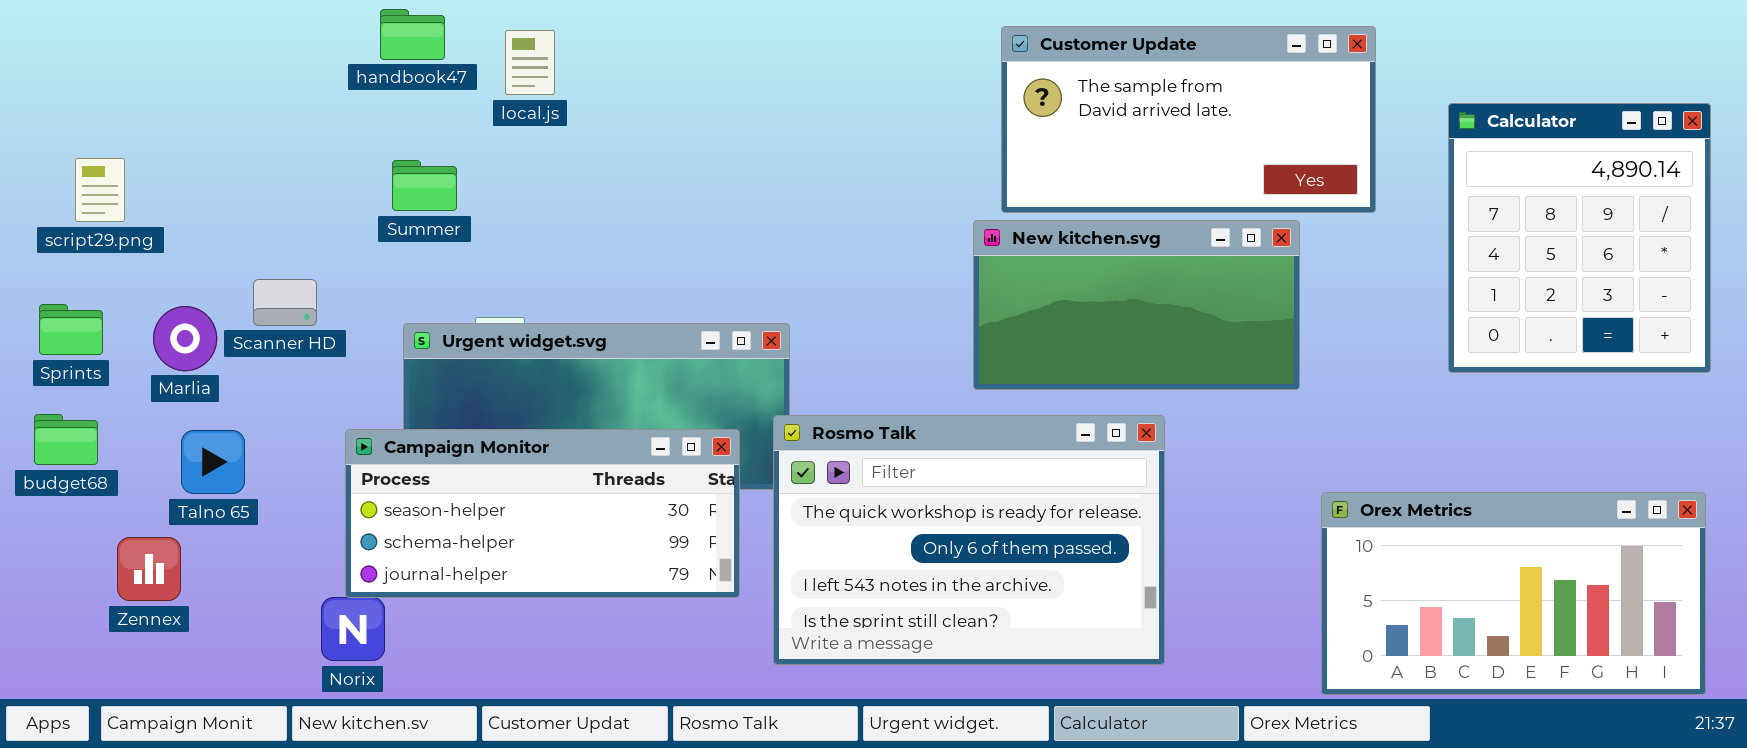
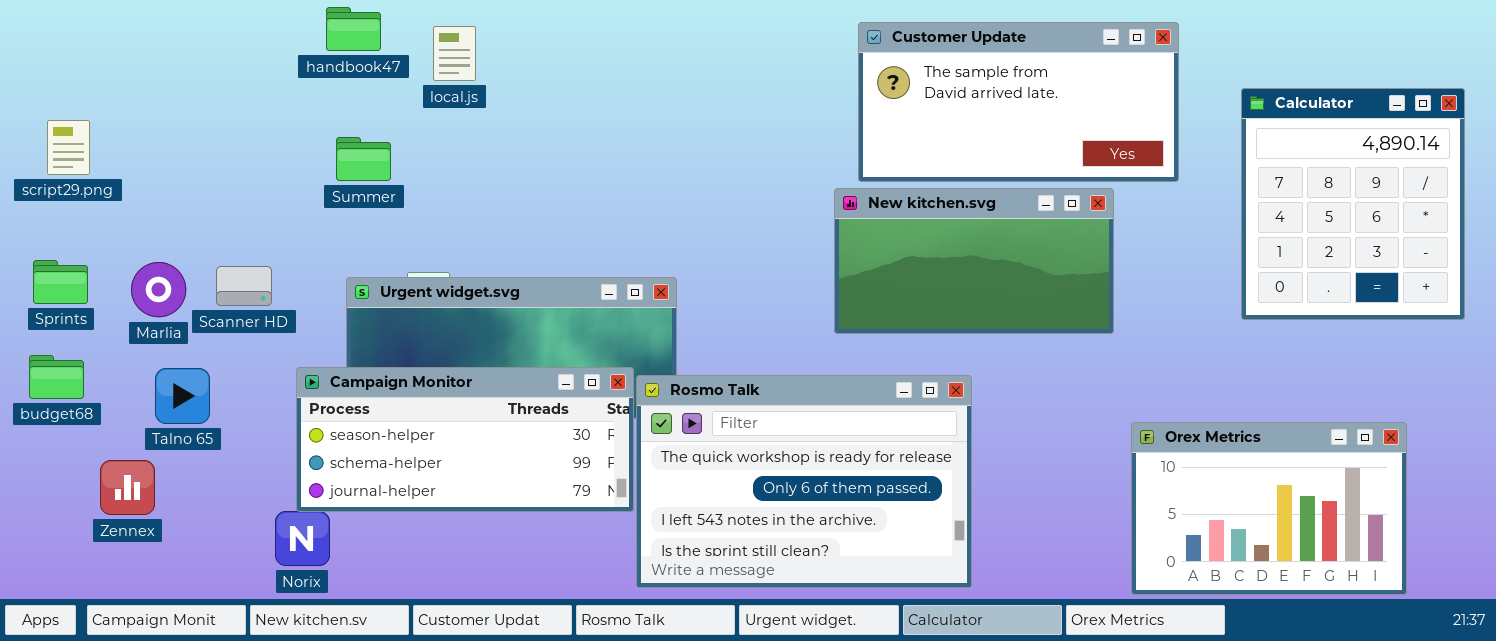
script29.png: [75,158,125,222] -> [47,120,90,175], moved
Scanner HD: [253,279,317,326] -> [216,266,272,306], moved
Rosmo Talk: [773,415,1165,665] -> [636,375,972,588], moved
Orex Metrics: [1321,492,1706,695] -> [1131,422,1407,595], resized

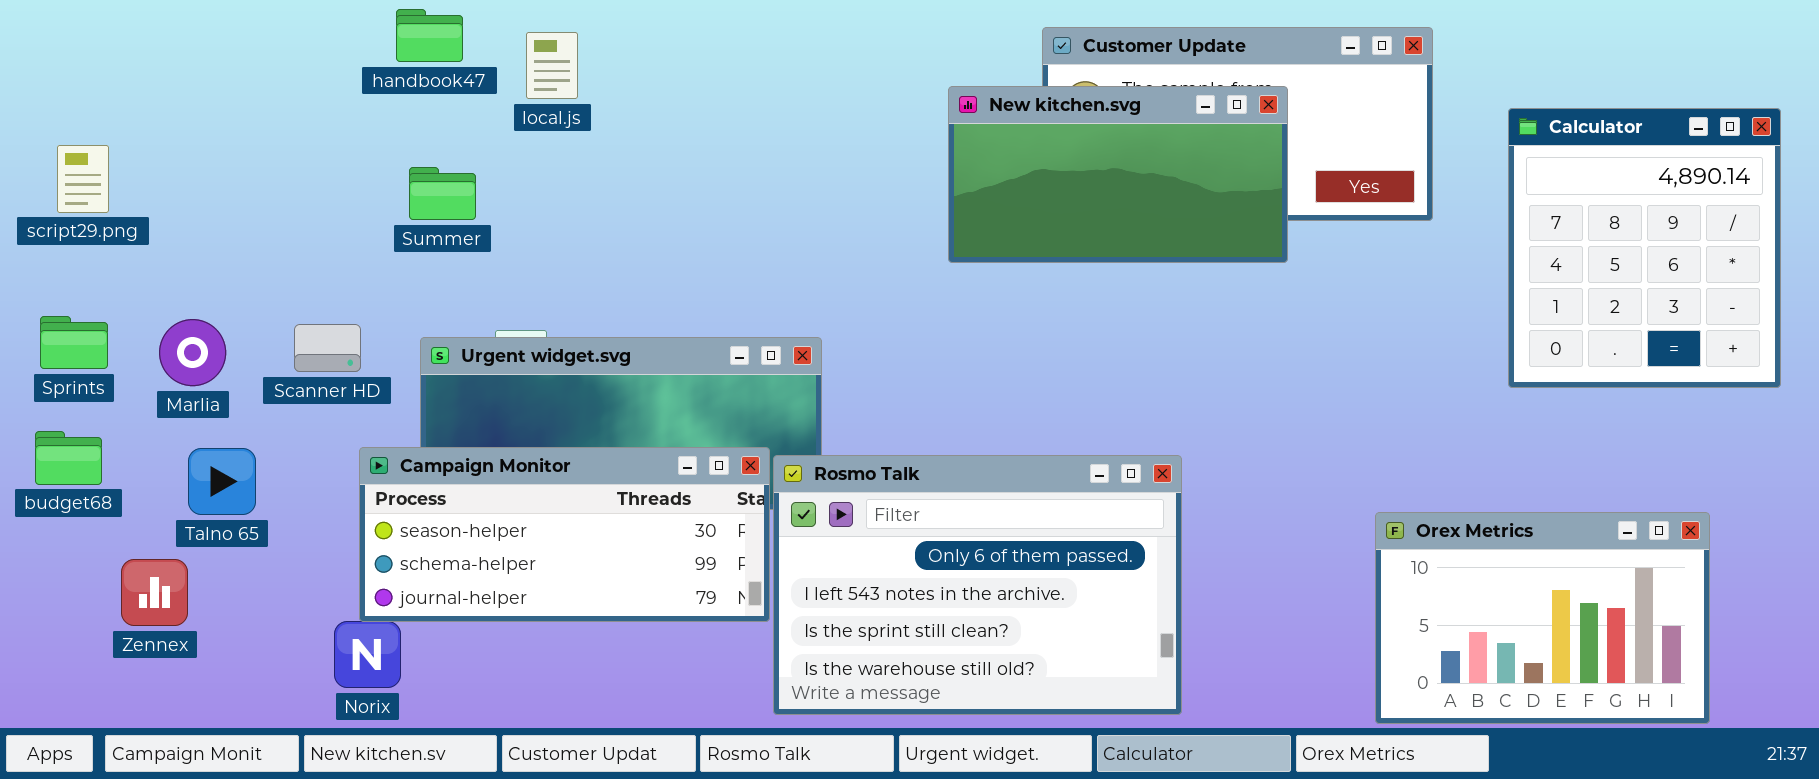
New kitchen.svg: [834,188,1114,334] -> [948,86,1288,263], moved
Scanner HD: [216,266,272,306] -> [294,324,361,372], moved
Rosmo Talk: [636,375,972,588] -> [773,455,1182,715], scrolled down 1 row

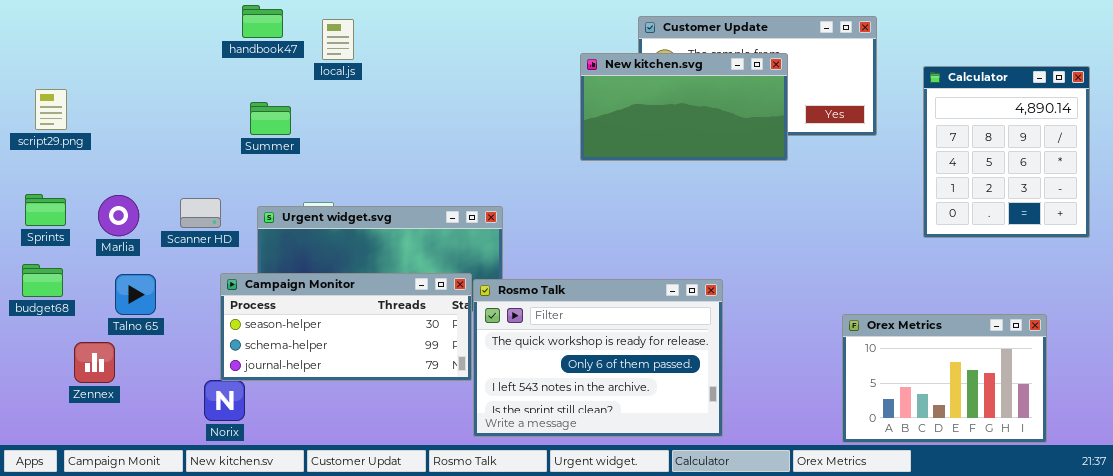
Rosmo Talk: [773,455,1182,715] -> [473,279,723,437], scrolled up 1 row

